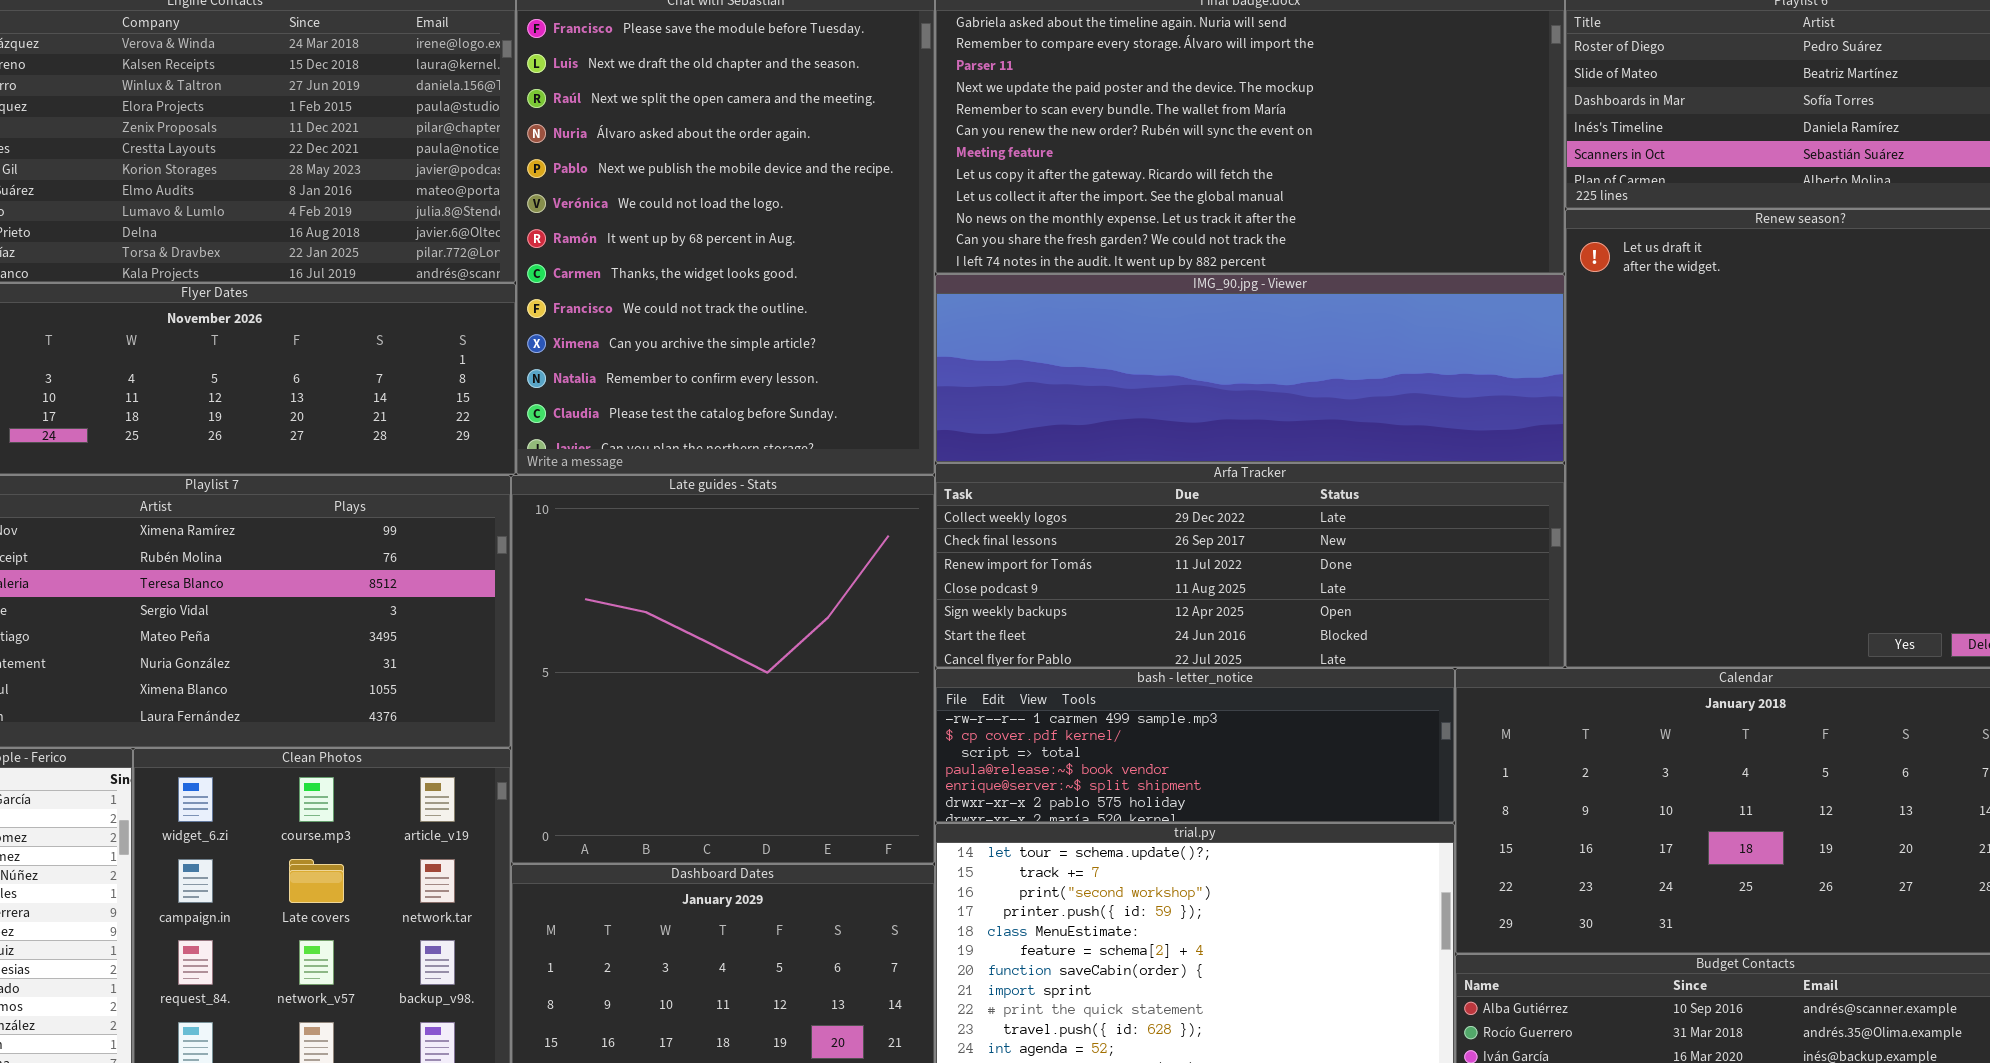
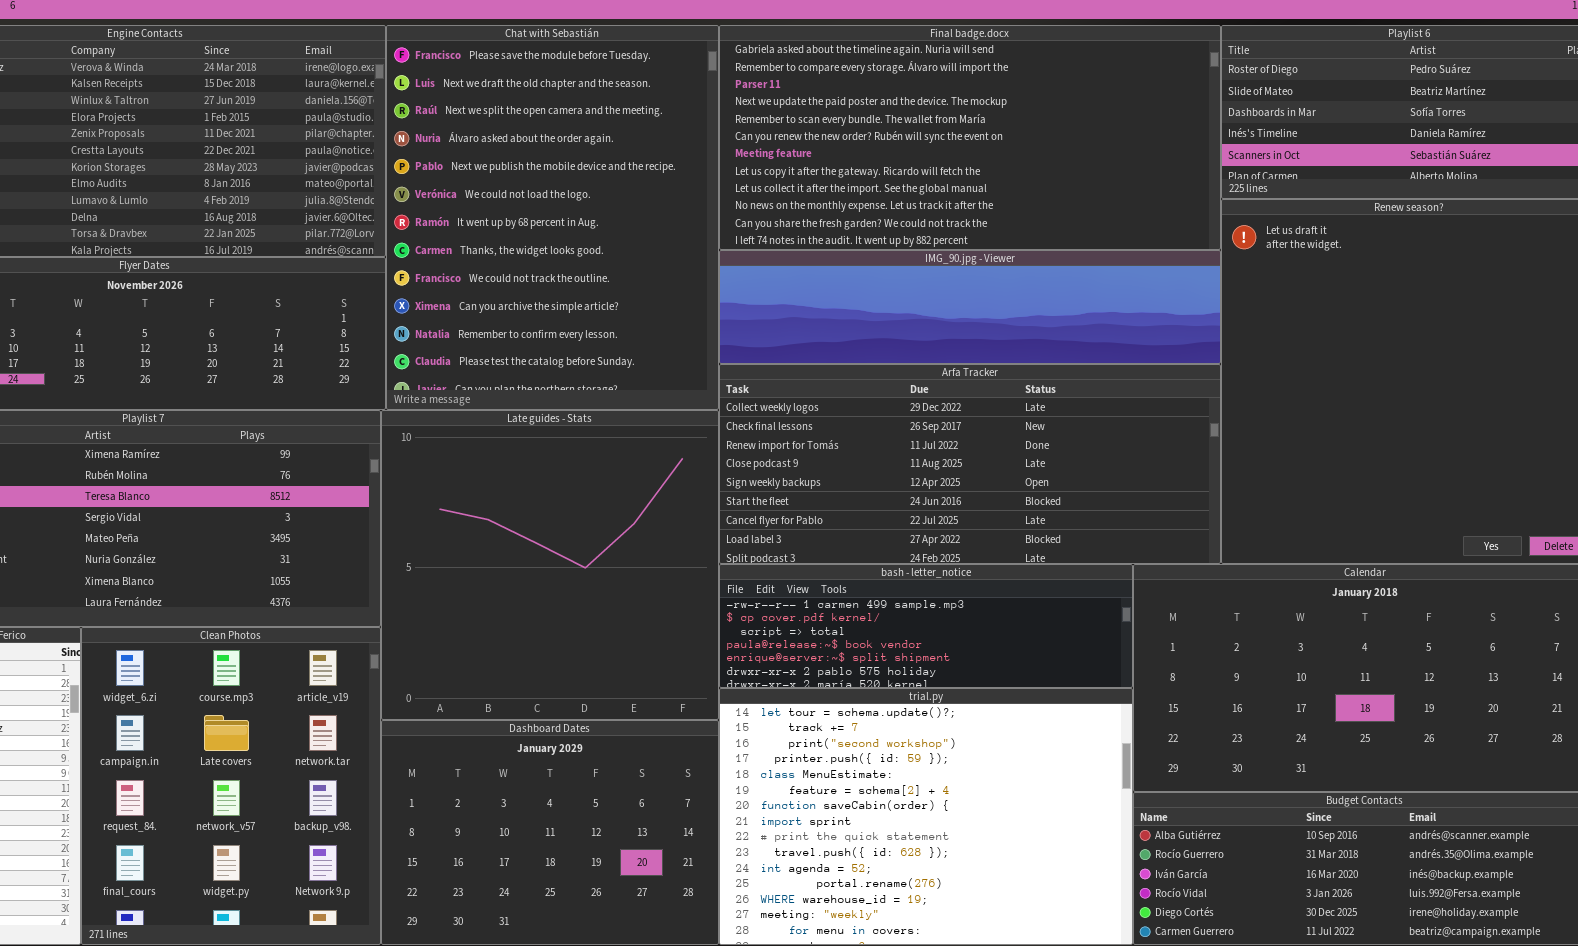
IMG_90.jpg - Viewer: [935,274,1565,463] -> [719,250,1221,364], resized
Arfa Tracker: [935,463,1565,668] -> [719,364,1221,564], resized

